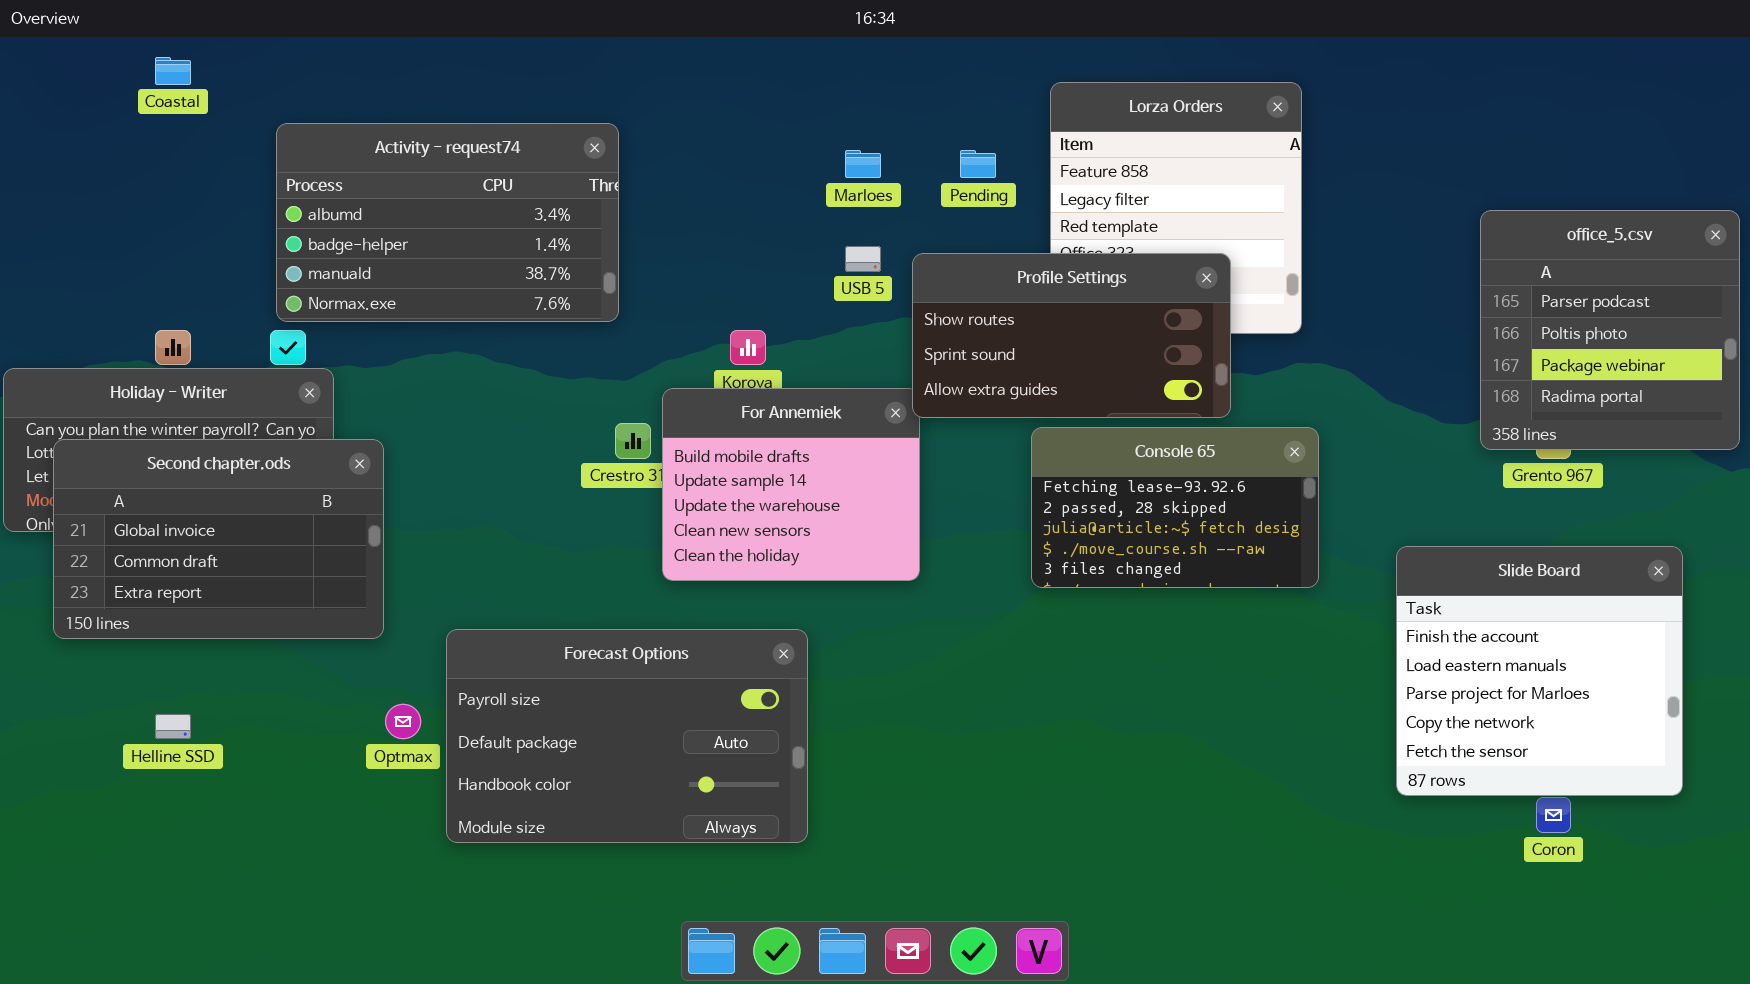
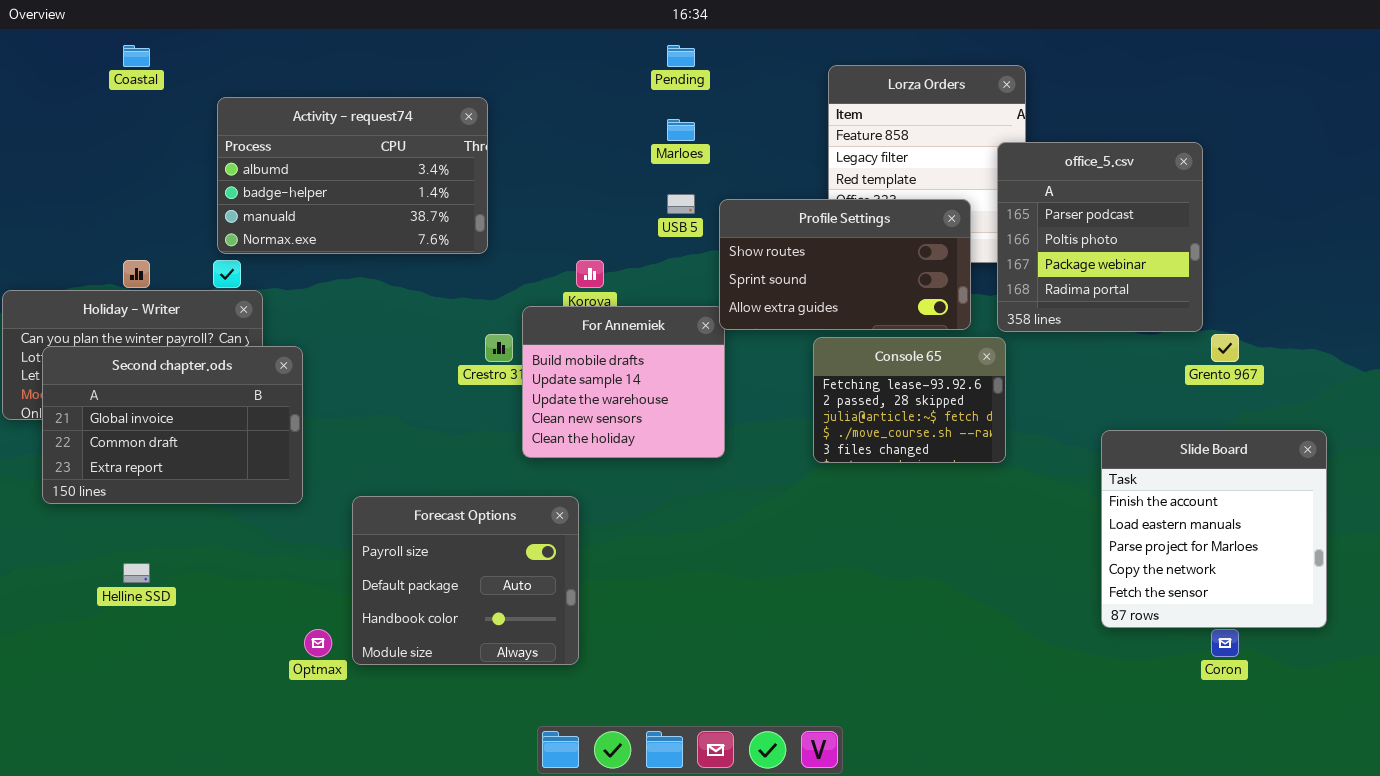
Pending: [960,150,996,178] -> [667,45,695,67], moved
office_5.csv: [1480,210,1740,450] -> [997,142,1203,332], moved
Console 65: [1031,427,1319,588] -> [813,337,1006,463], resized
Forecast Options: [446,629,808,843] -> [352,496,579,665], resized
Optmax: [385,704,421,739] -> [304,629,332,657], moved

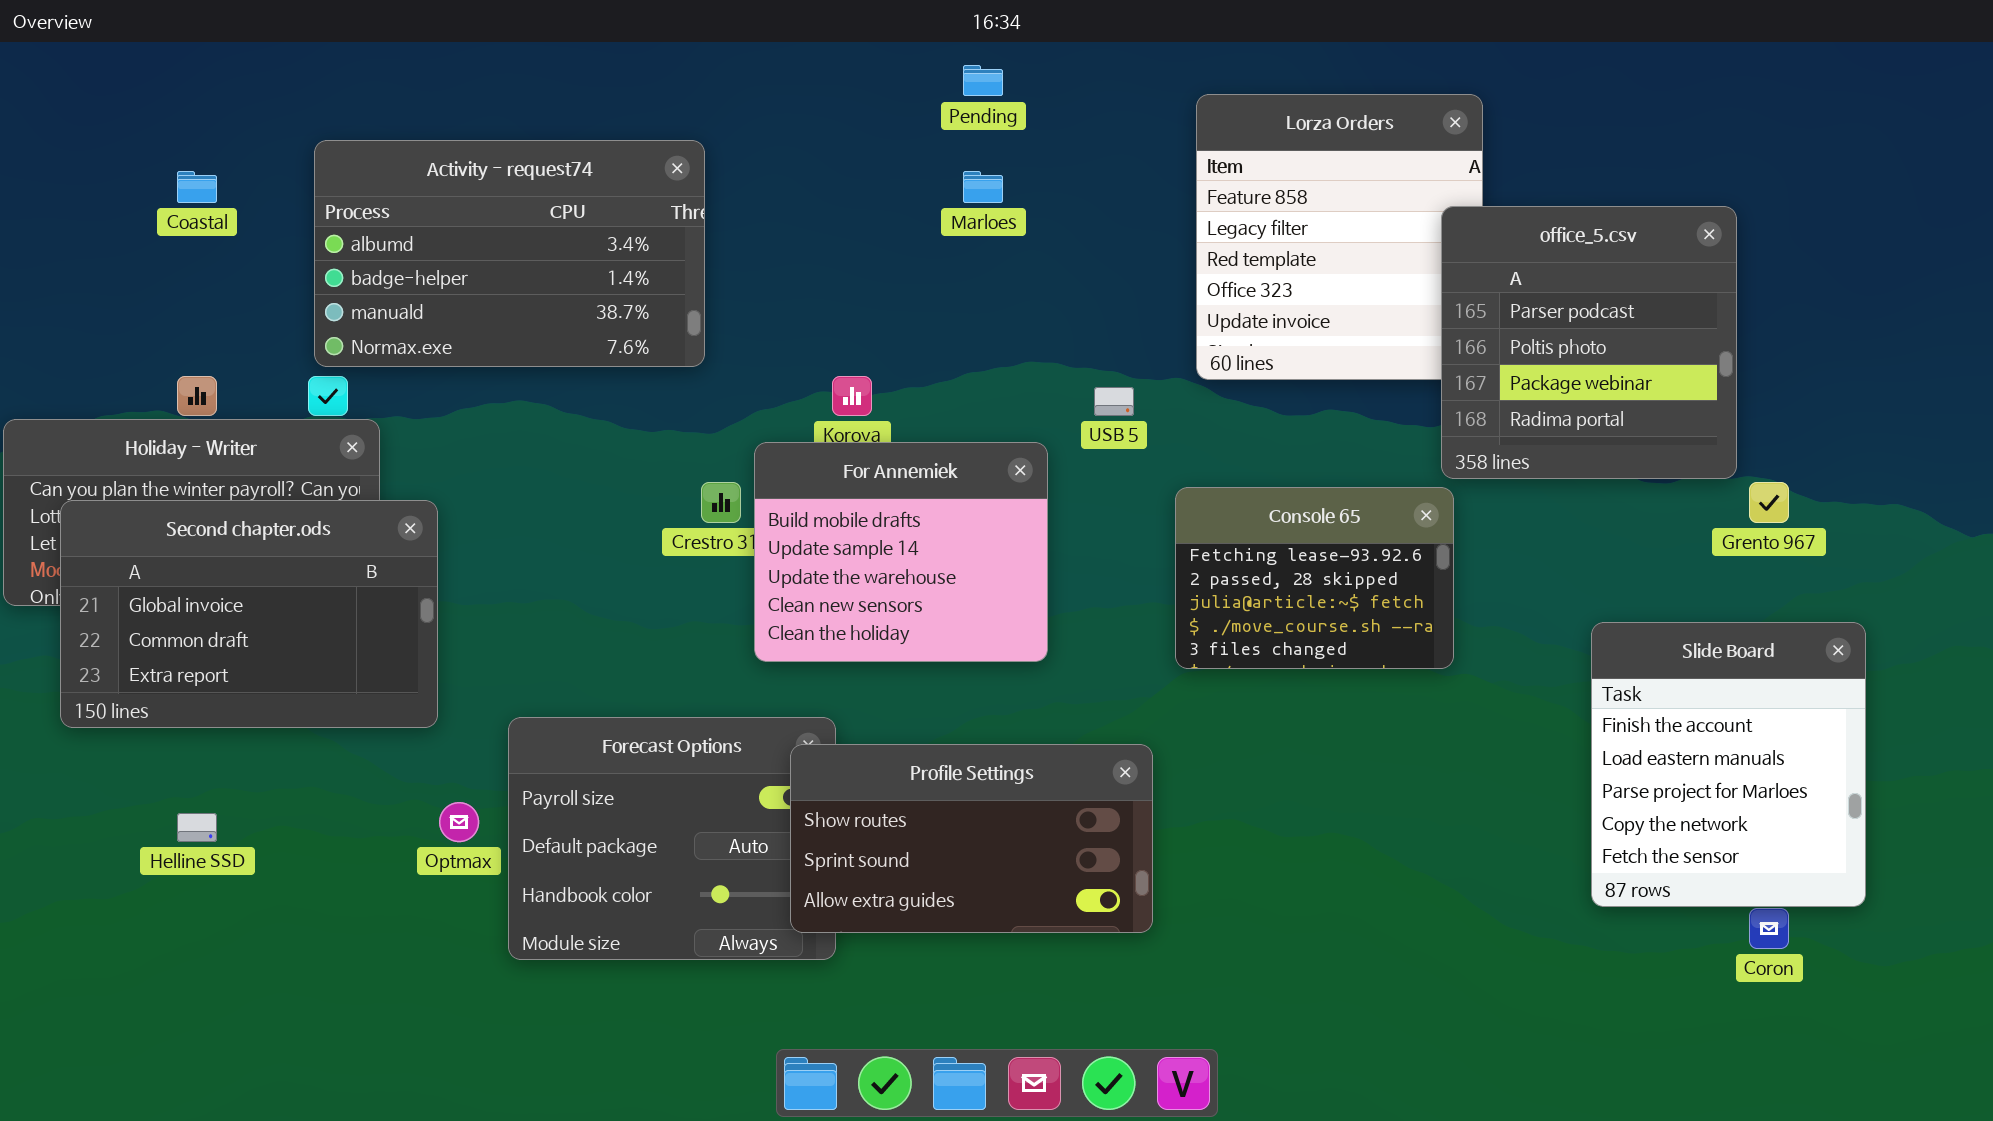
Coastal: [123,45,150,67] -> [177,171,217,203], moved
USB 5: [667,194,695,214] -> [1094,387,1134,416], moved
Profile Settings: [719,199,971,330] -> [790,744,1153,933], moved
Slide Board: [1101,430,1327,628] -> [1591,622,1866,907], resized
Optmax: [304,629,332,657] -> [439,802,479,842], moved

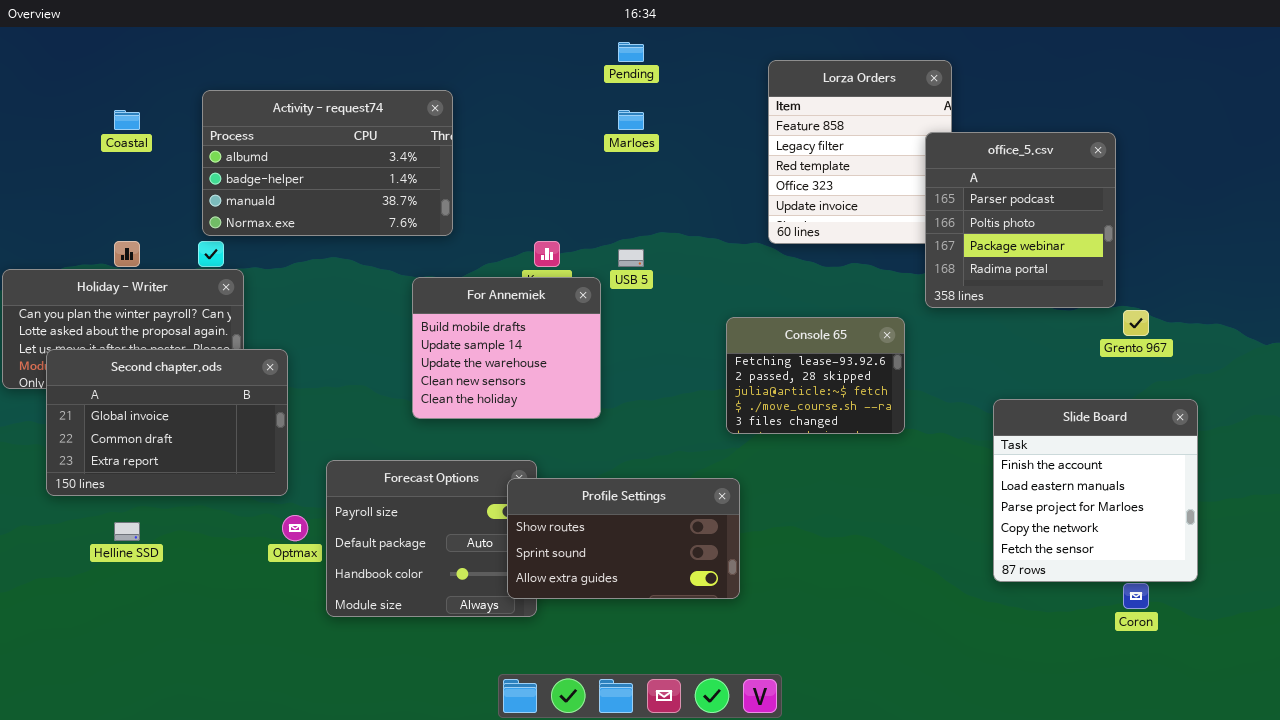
USB 5: [1094,387,1134,416] -> [618,249,644,267], moved
For Annemiek: [754,442,1048,662] -> [412,277,601,419], moved
Console 65: [1175,487,1454,669] -> [726,317,905,434], moved
Second chapter.ods: [60,500,438,728] -> [46,349,288,496], moved
Slide Board: [1591,622,1866,907] -> [993,399,1198,582], resized

